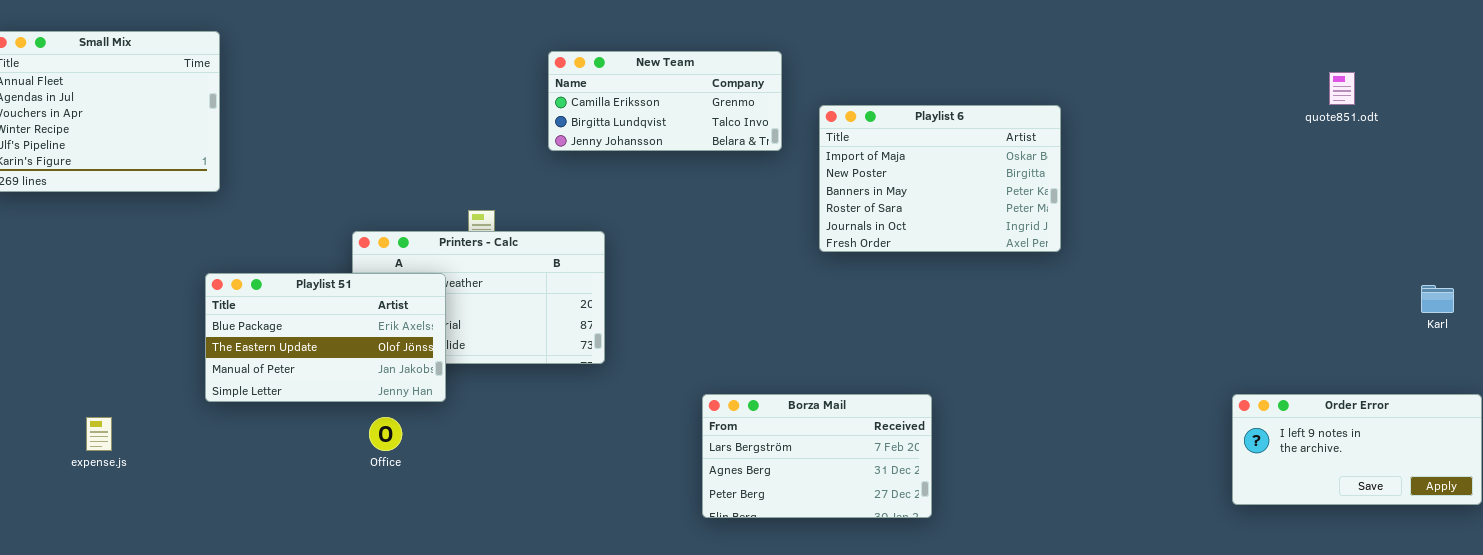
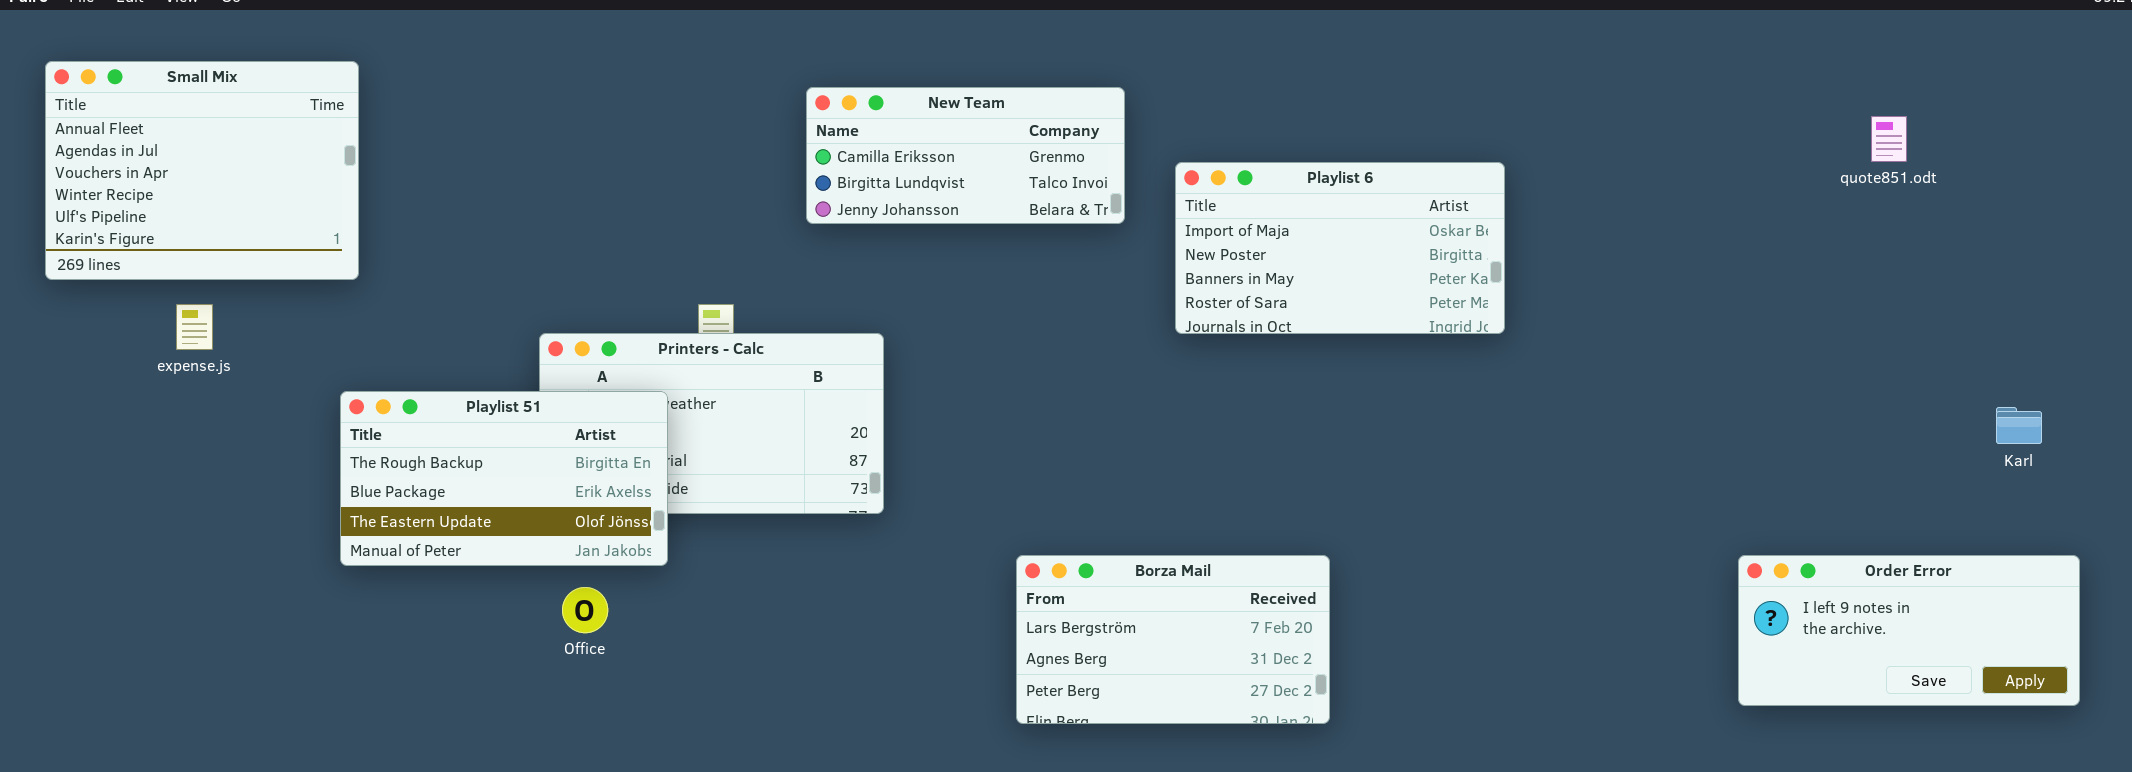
Playlist 6: [819,105,1061,252] -> [1175,162,1505,334], resized
Playlist 51: [205,273,446,402] -> [340,391,668,566], scrolled up 1 row
expense.js: [86,417,112,451] -> [176,304,213,350], moved

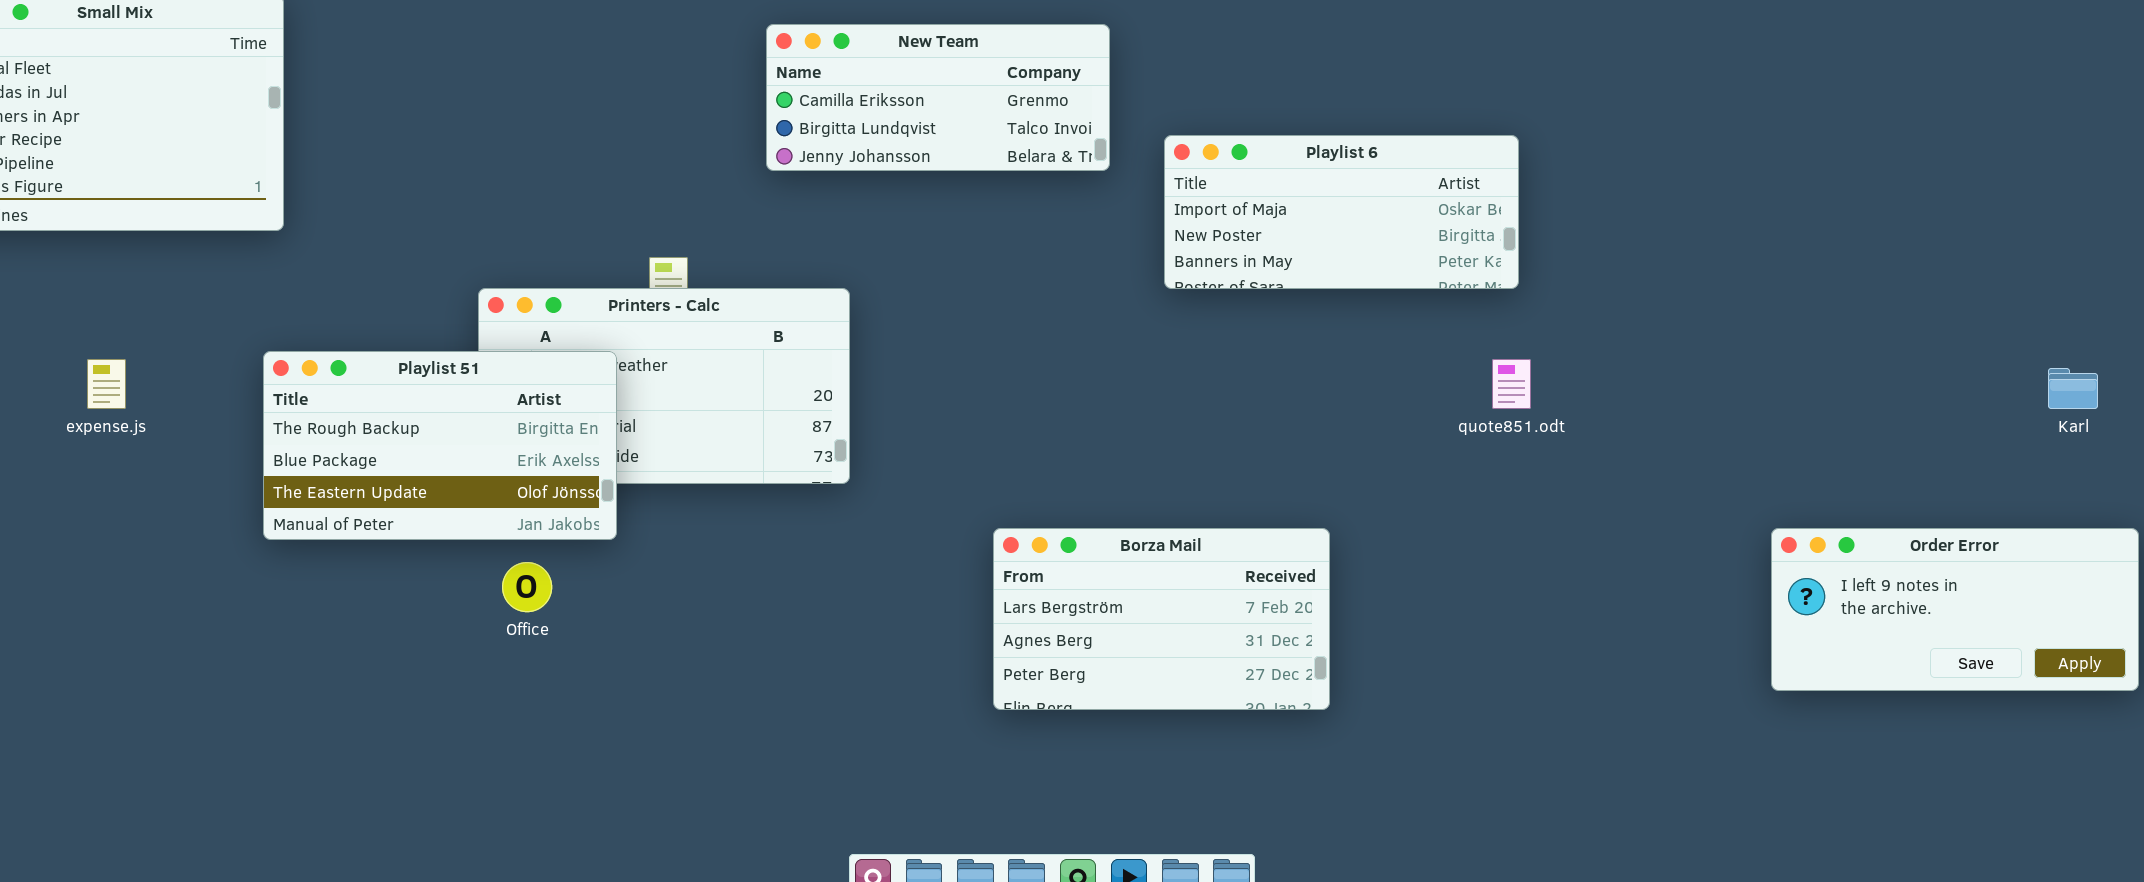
quote851.odt: [1871,116,1907,162] -> [1492,359,1531,409], moved
Playlist 6: [1175,162,1505,334] -> [1164,135,1519,289], resized
expense.js: [176,304,213,350] -> [87,359,126,409], moved

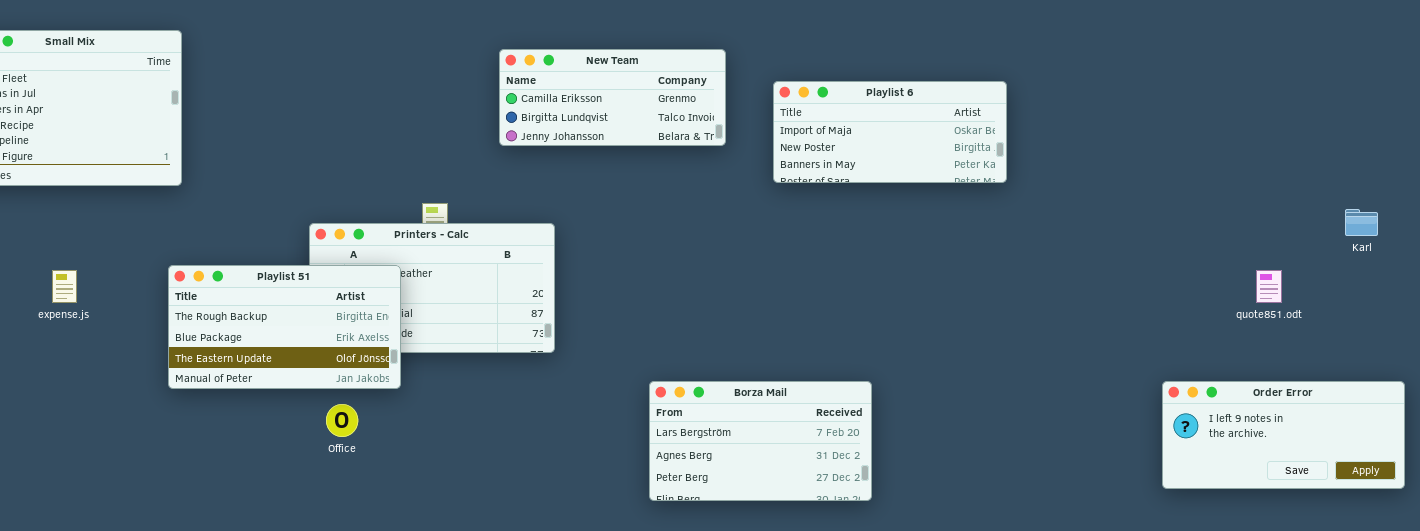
Playlist 6: [1164,135,1519,289] -> [773,81,1007,183], moved
quote851.odt: [1492,359,1531,409] -> [1256,270,1282,303], moved
Karl: [2048,368,2098,409] -> [1345,209,1378,236], moved

